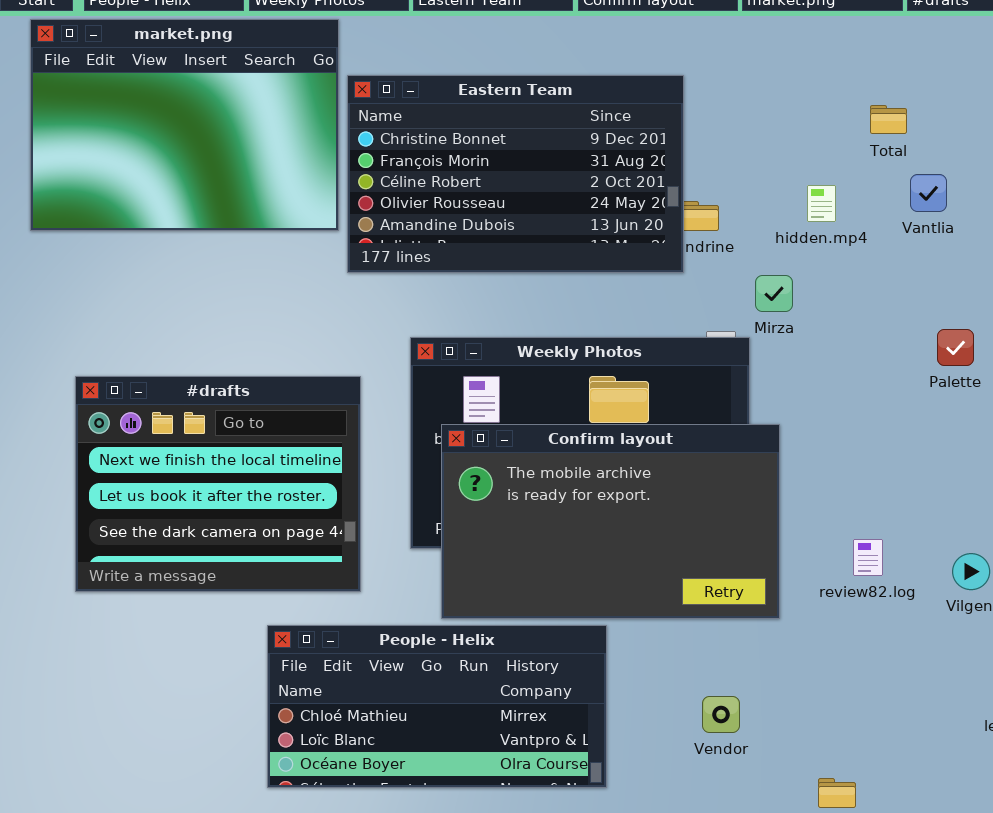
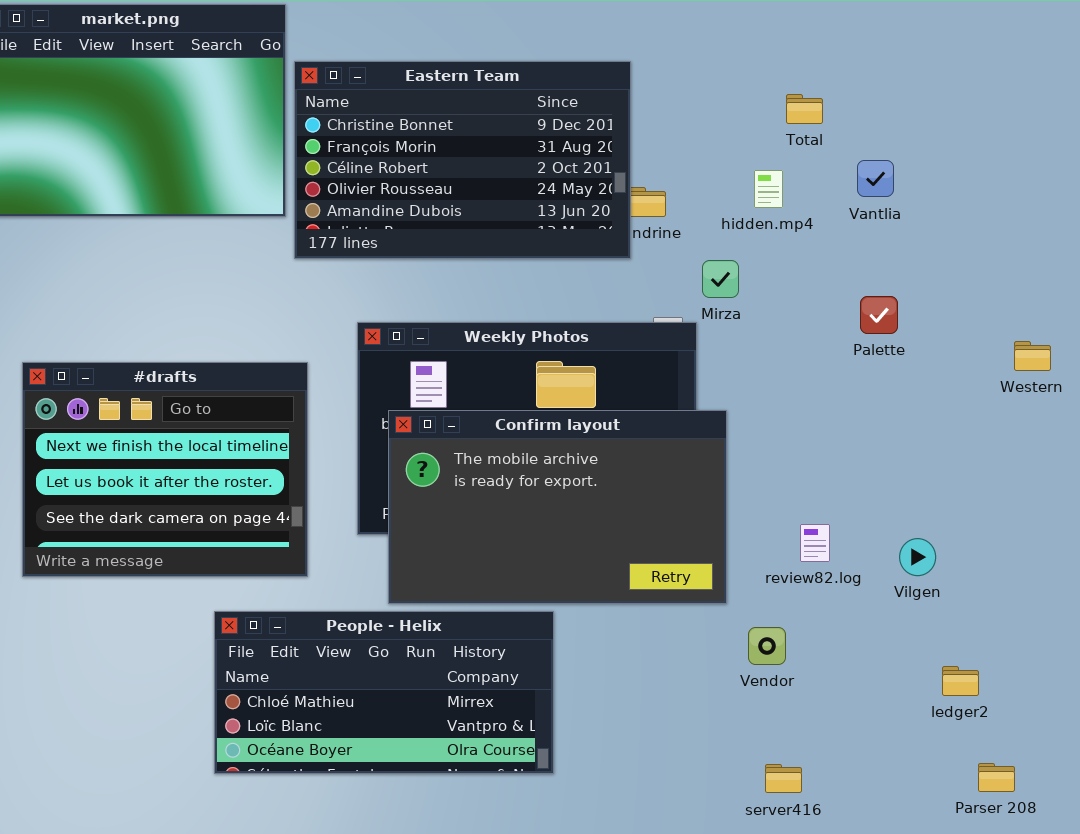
Total: [870,105,907,134] -> [786,94,823,124], moved
Palette: [937,329,974,366] -> [860,296,898,334], moved
Vendor: [702,696,740,733] -> [748,627,786,665], moved

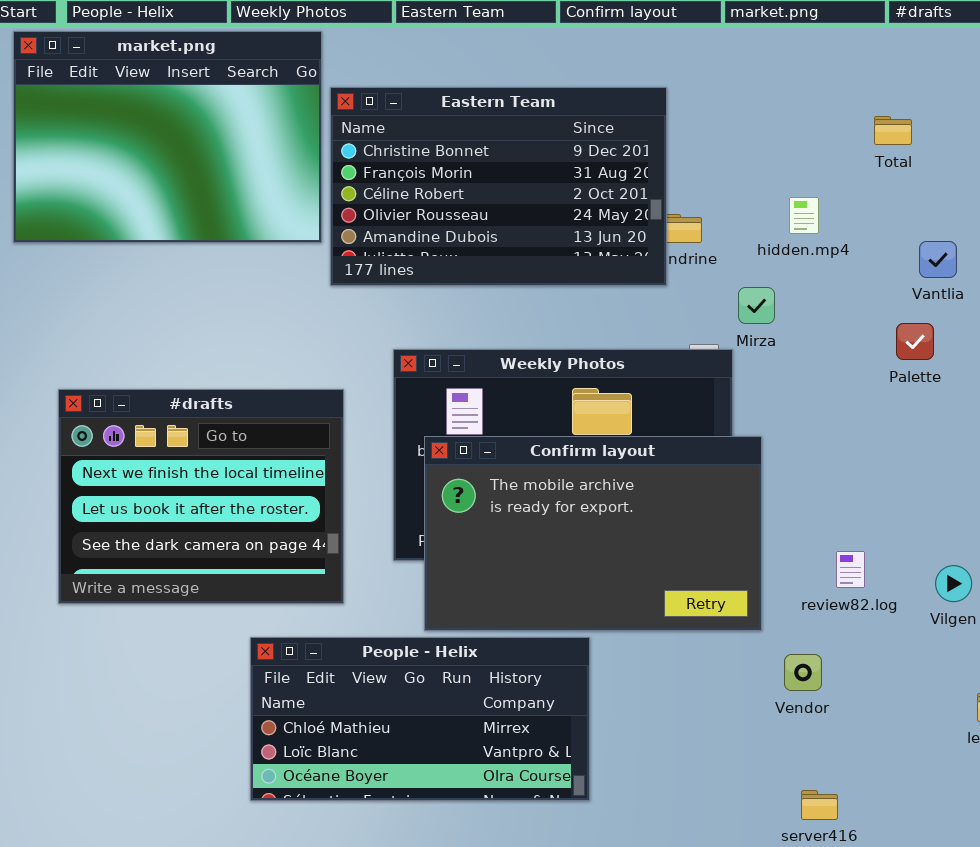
Total: [786,94,823,124] -> [874,116,912,145], moved
Vantlia: [857,160,894,197] -> [919,241,957,278], moved

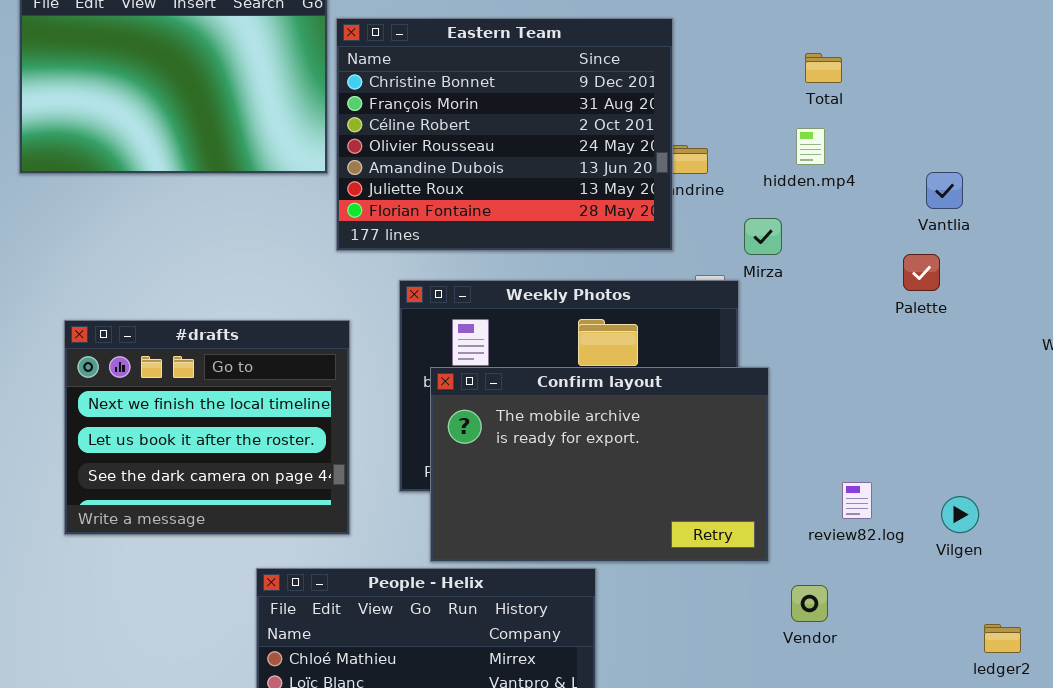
Eastern Team: [330,87,667,286] -> [336,18,673,251], resized
Total: [874,116,912,145] -> [805,53,842,83], moved

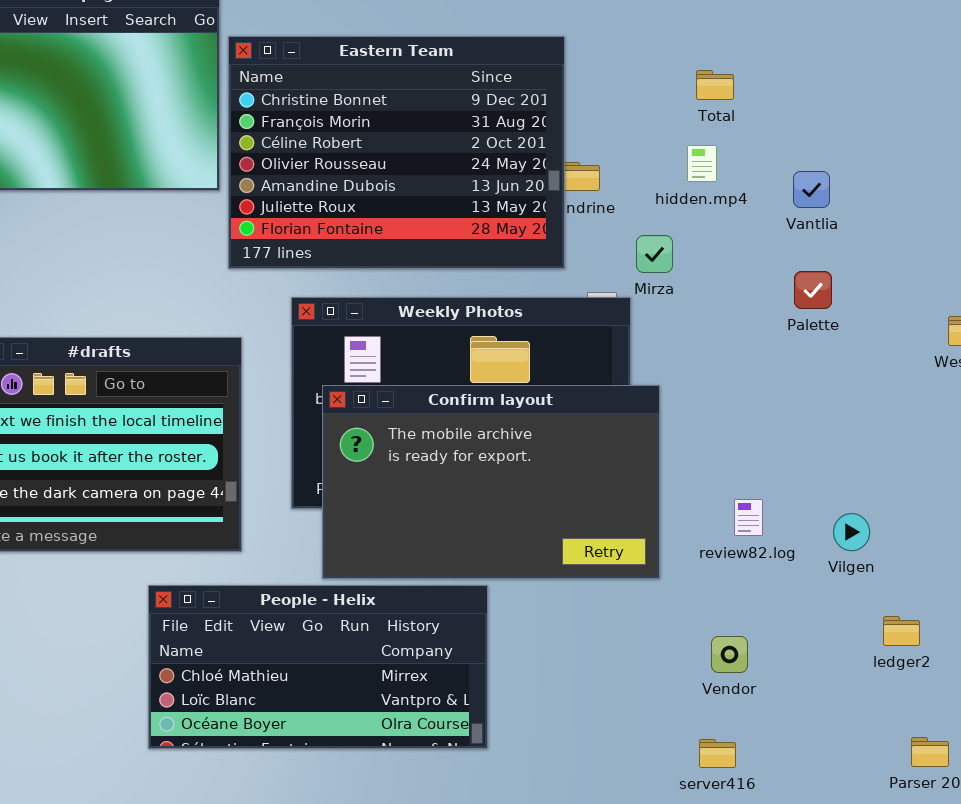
Vantlia: [926,172,963,209] -> [793,171,830,208], moved
Vendor: [791,585,828,622] -> [711,636,748,673], moved
ledger2: [984,624,1021,653] -> [883,616,920,646], moved

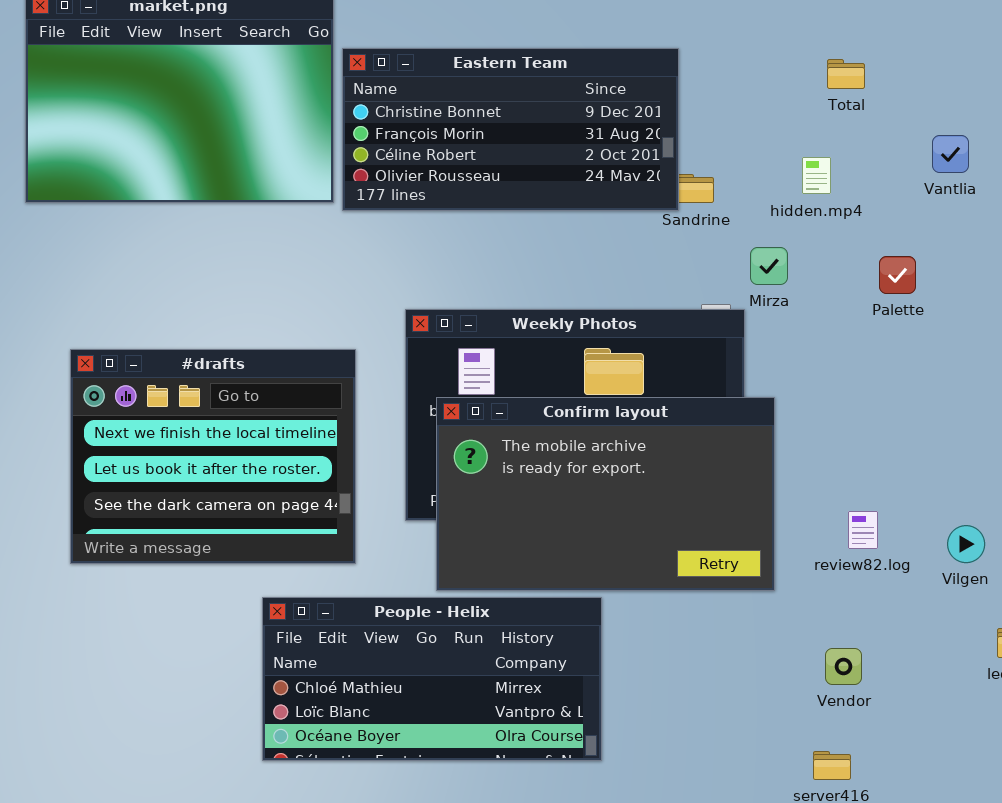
Eastern Team: [228,36,565,269] -> [342,48,679,211], resized
Total: [696,70,734,100] -> [827,59,865,89], moved
Vantlia: [793,171,830,208] -> [932,135,969,173], moved
Palette: [794,271,832,309] -> [879,256,916,294], moved

